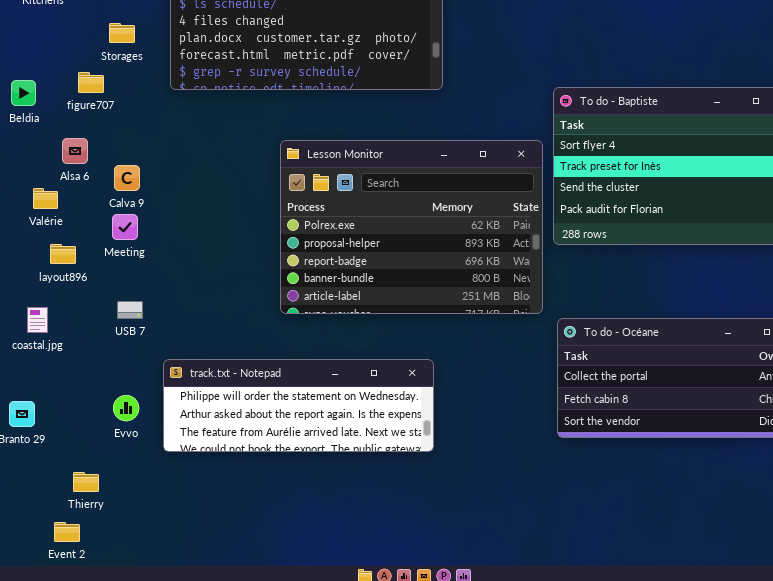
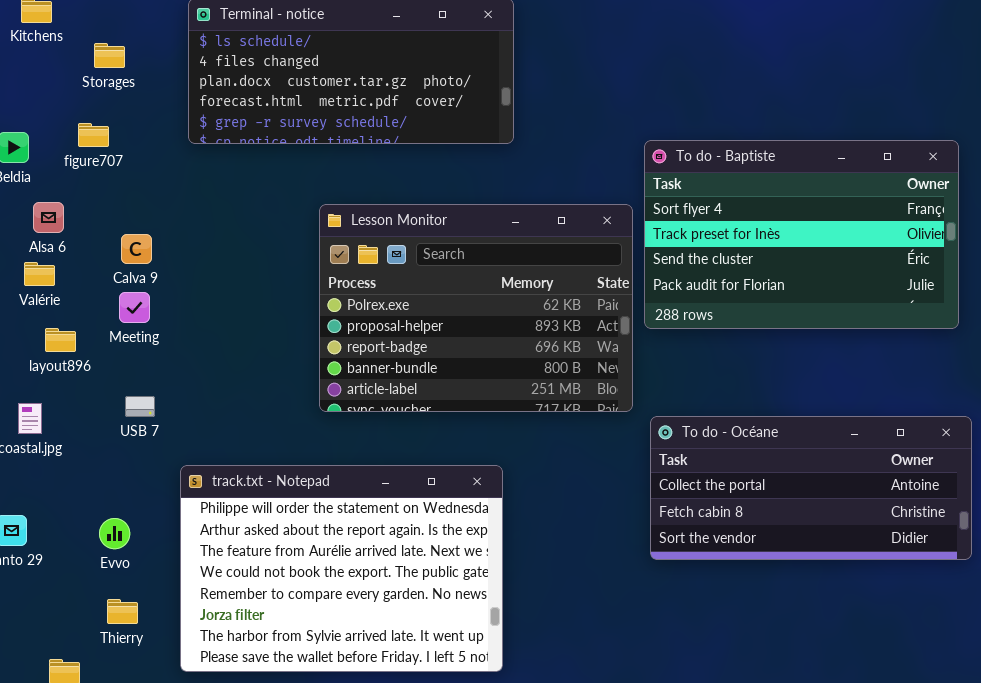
Storages: [109,23,135,43] -> [94,43,125,68], moved
Alsa 6: [62,138,88,164] -> [33,202,64,233], moved
track.txt - Notepad: [163,359,434,452] -> [180,465,503,672], resized
Evvo: [113,395,139,421] -> [99,518,130,549], moved
Thierry: [73,472,99,492] -> [107,599,138,624], moved

